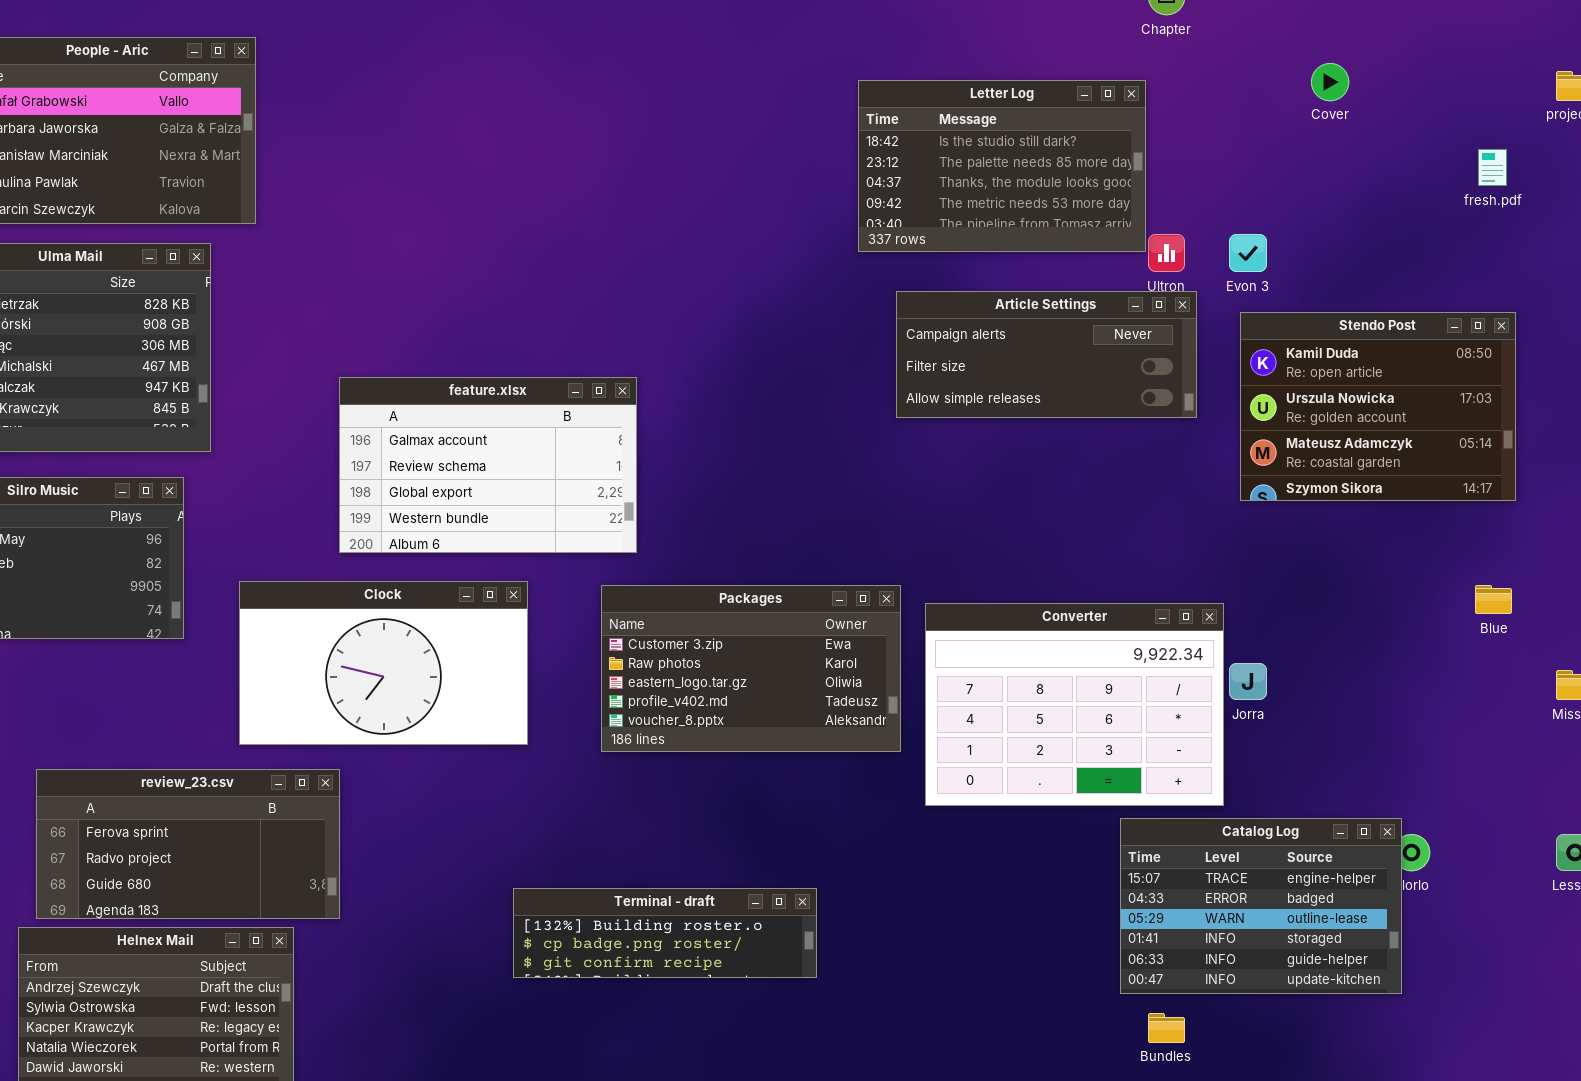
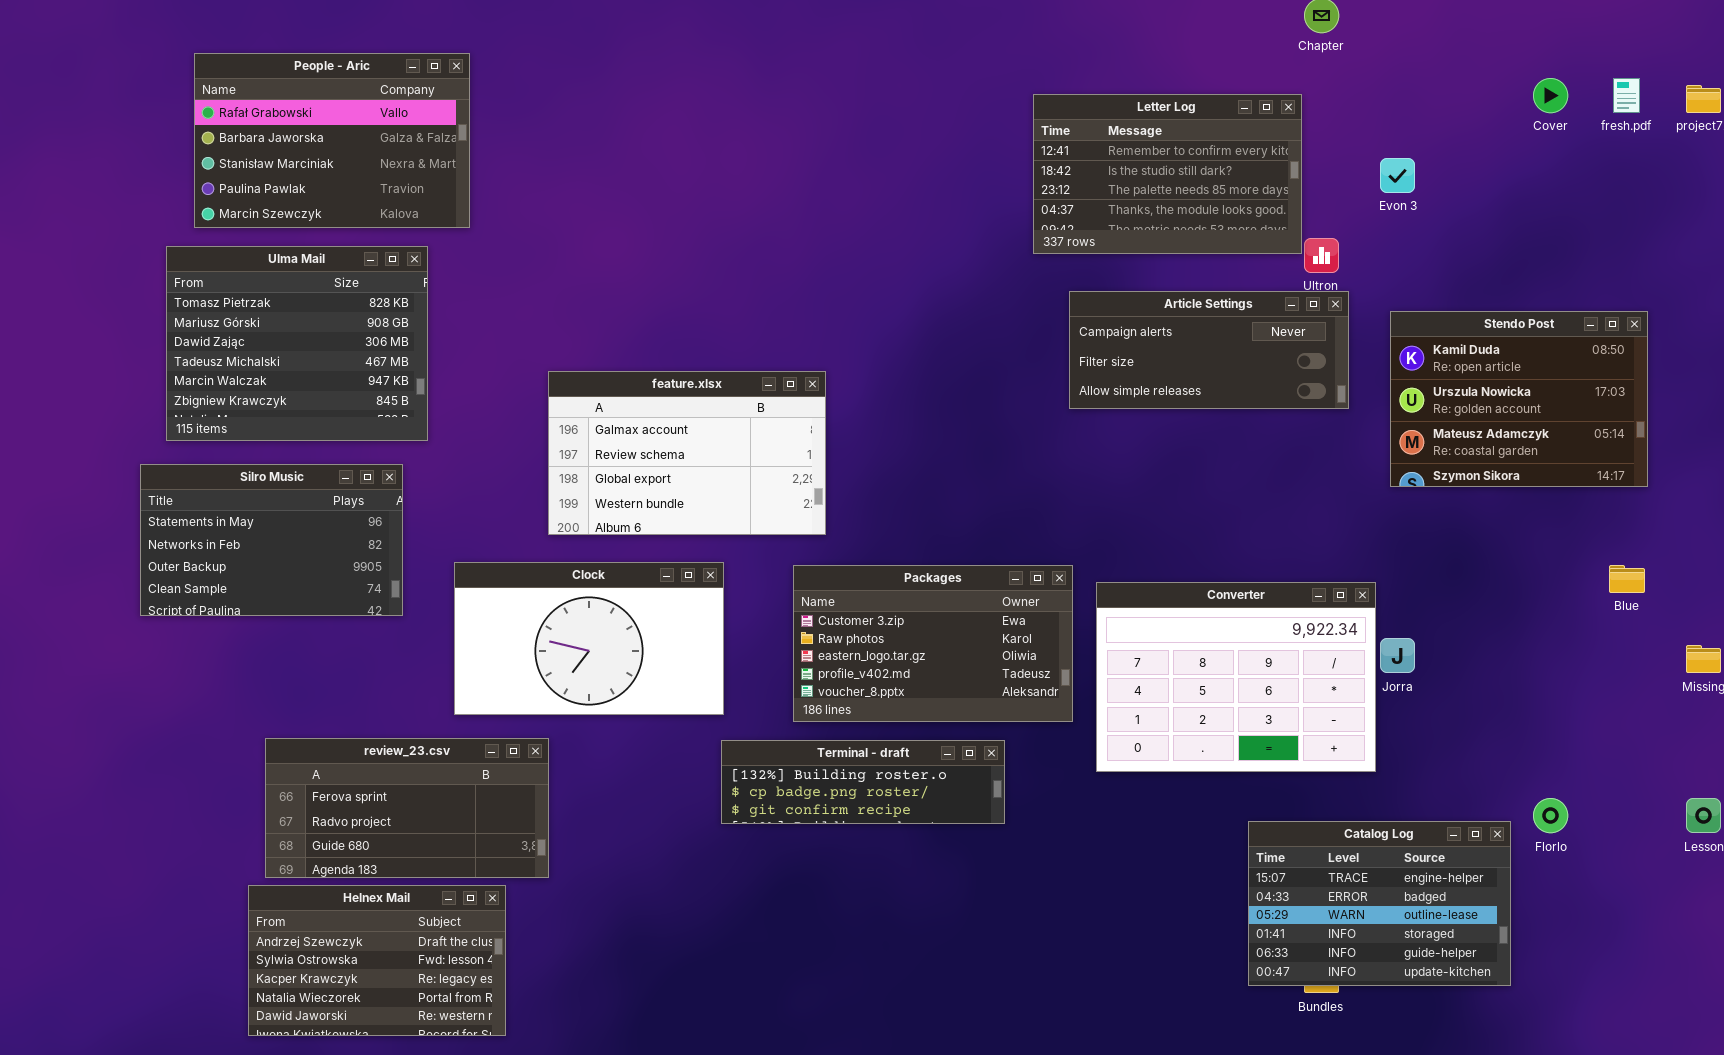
Cover: [1311,63,1349,101] -> [1533,78,1568,113], moved
Letter Log: [858,80,1146,252] -> [1033,94,1302,254], scrolled up 1 row
fresh.pdf: [1478,149,1507,186] -> [1613,78,1640,113], moved
Evon 3: [1229,234,1267,272] -> [1380,158,1415,193], moved
Catalog Log: [1120,818,1402,994] -> [1248,821,1511,986], moved
Terminal - draft: [513,888,817,978] -> [721,740,1005,824], moved

